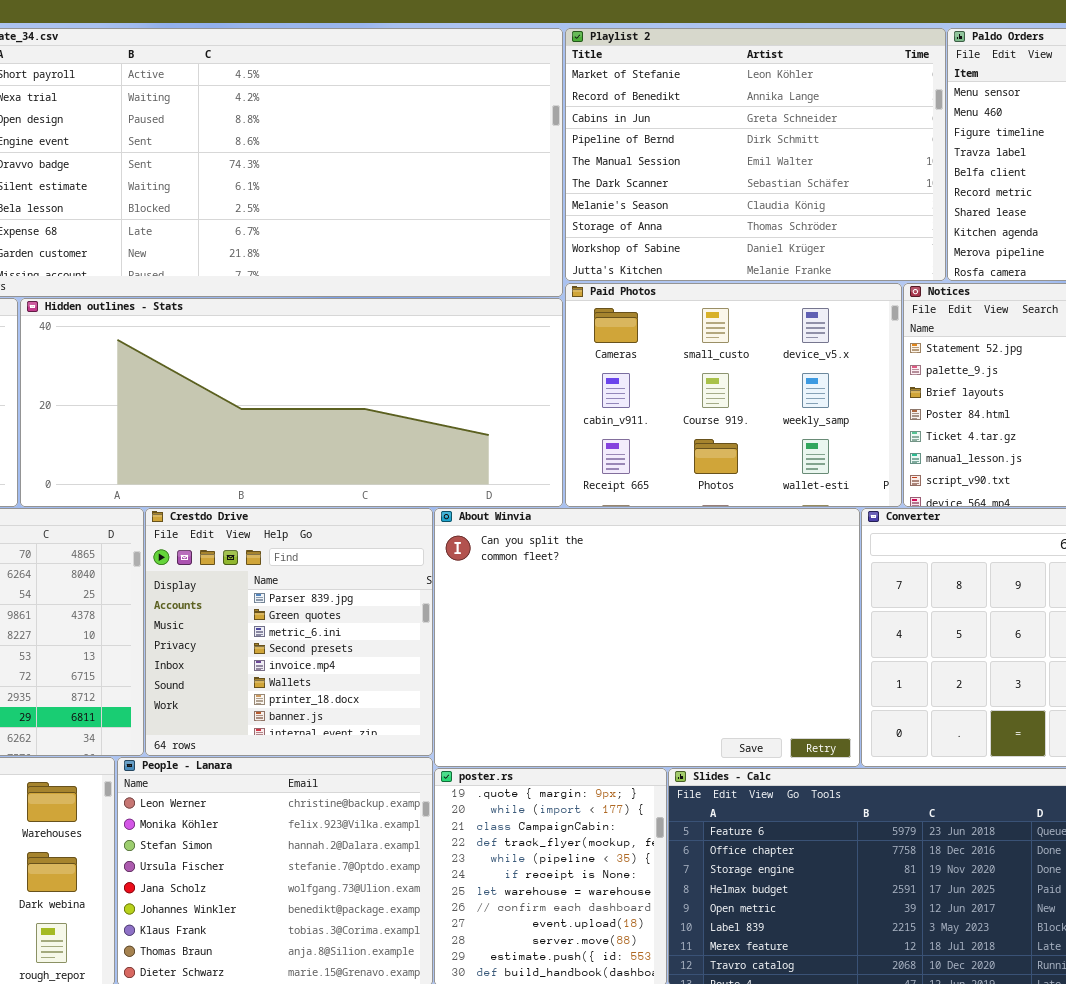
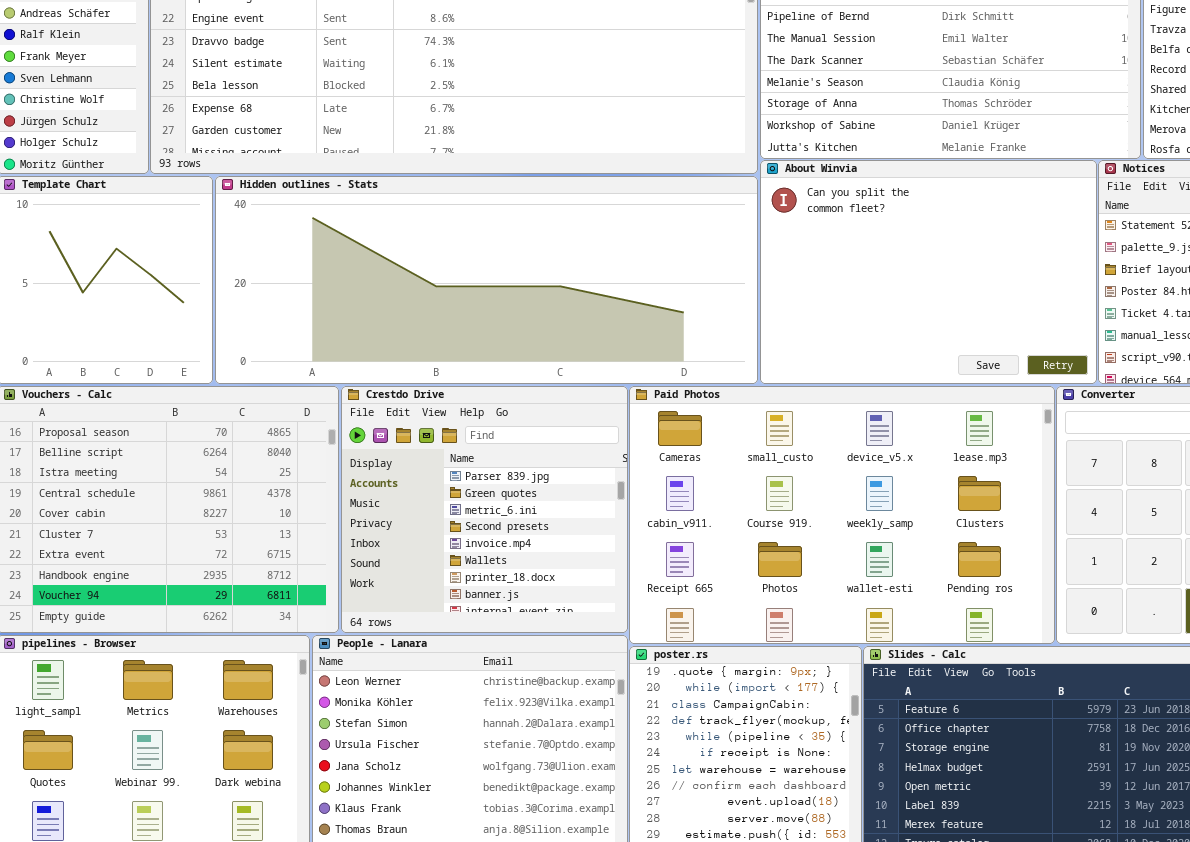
Paid Photos: [565,283,902,507] -> [629,386,1055,644], moved, resized
About Winvia: [434,508,860,767] -> [760,160,1097,384], moved, resized

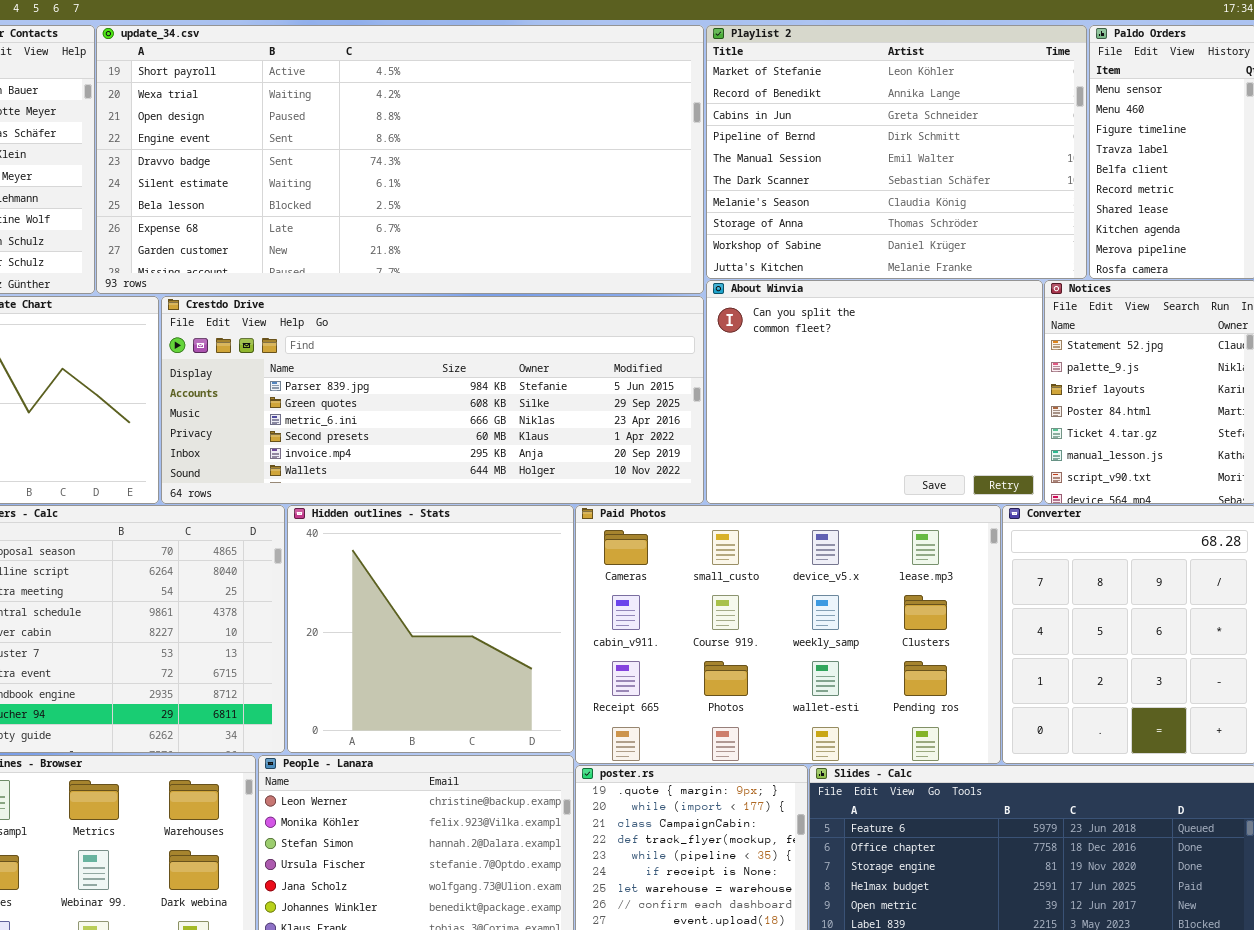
Hidden outlines - Stats: [215,176,758,384] -> [287,505,574,753], moved, resized
Crestdo Drive: [341,386,628,633] -> [161,296,704,504], moved, resized

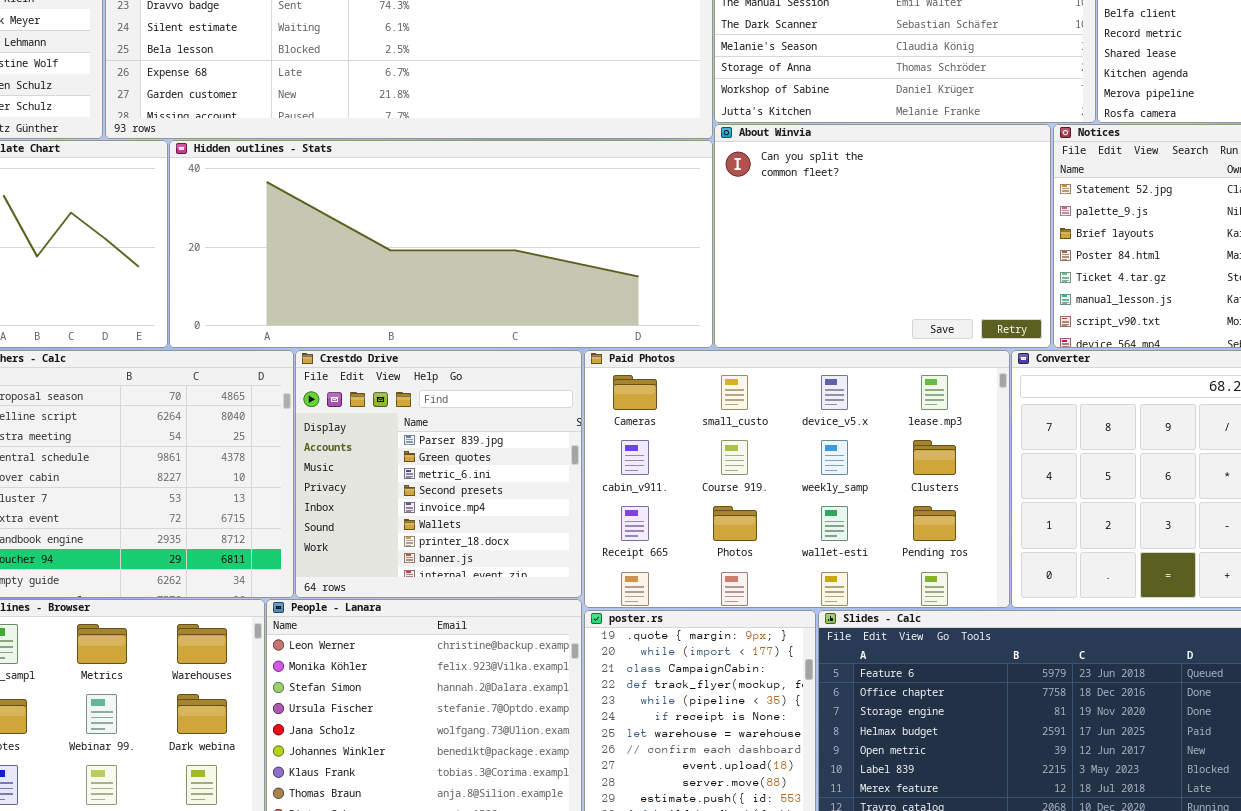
Crestdo Drive: [161,296,704,504] -> [295,350,582,598], moved, resized
Hidden outlines - Stats: [287,505,574,753] -> [169,140,713,348], moved, resized

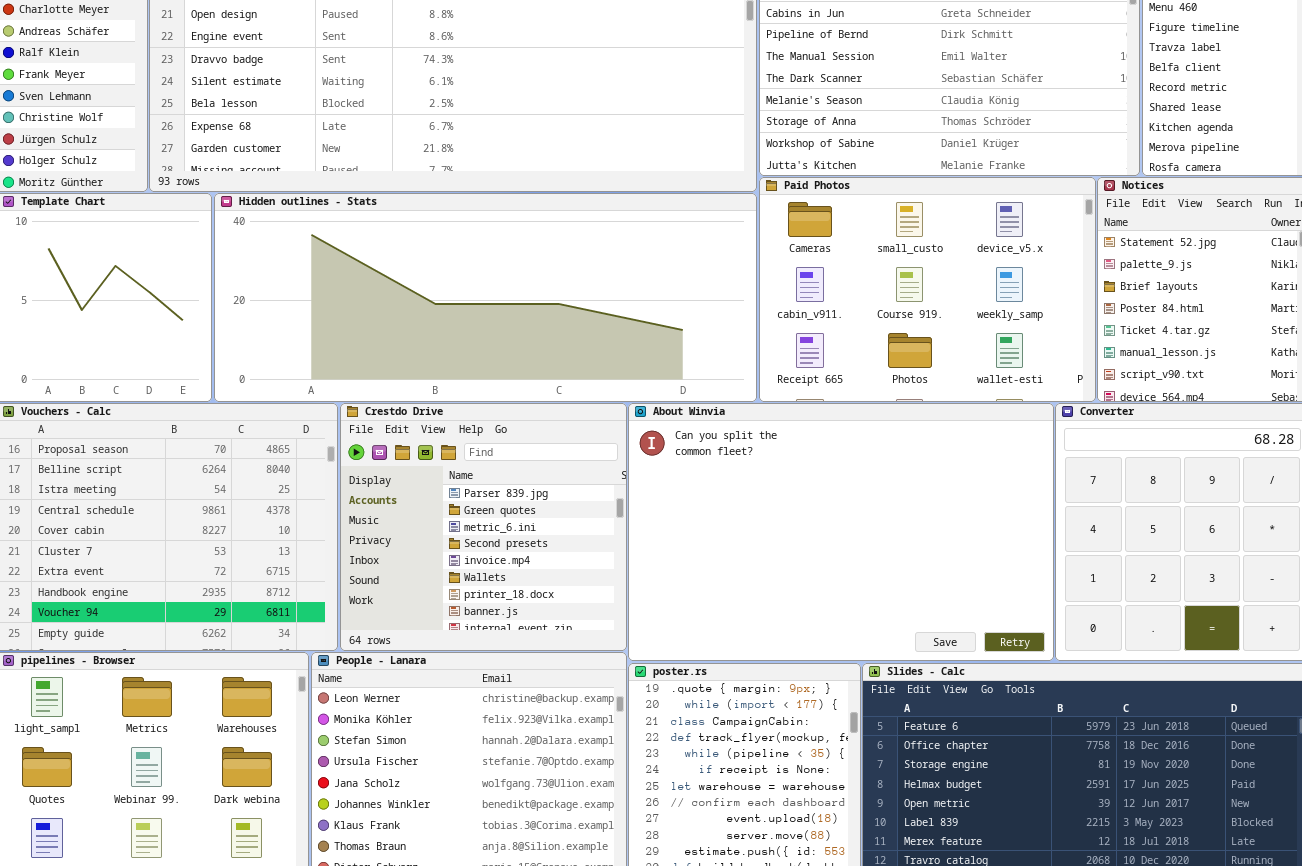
About Winvia: [714,124,1051,348] -> [628,403,1054,661], moved, resized
Paid Photos: [584,350,1010,608] -> [759,177,1096,402], moved, resized

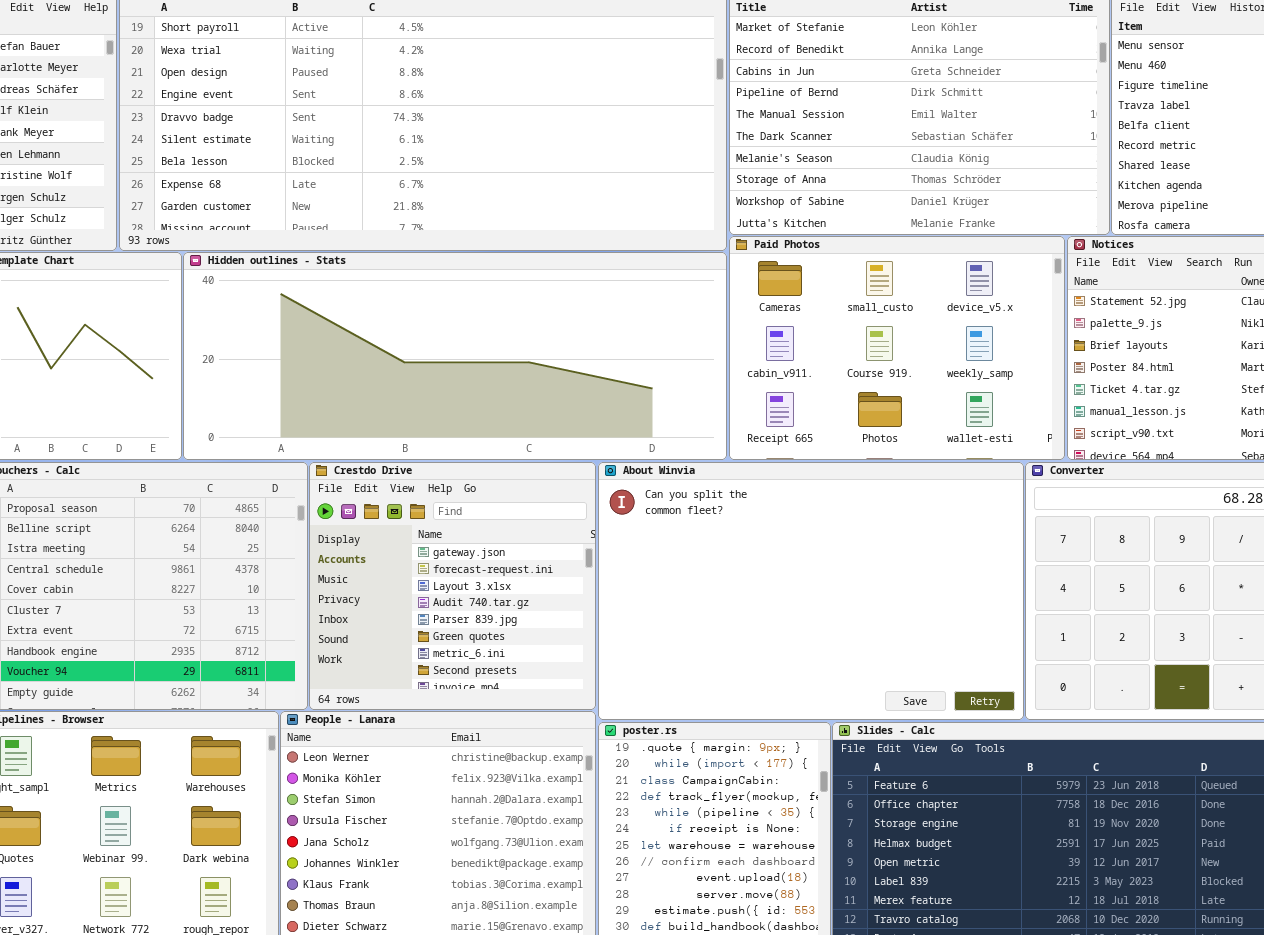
Crestdo Drive: [340,403,627,651] -> [309,462,596,710], scrolled up 4 rows

